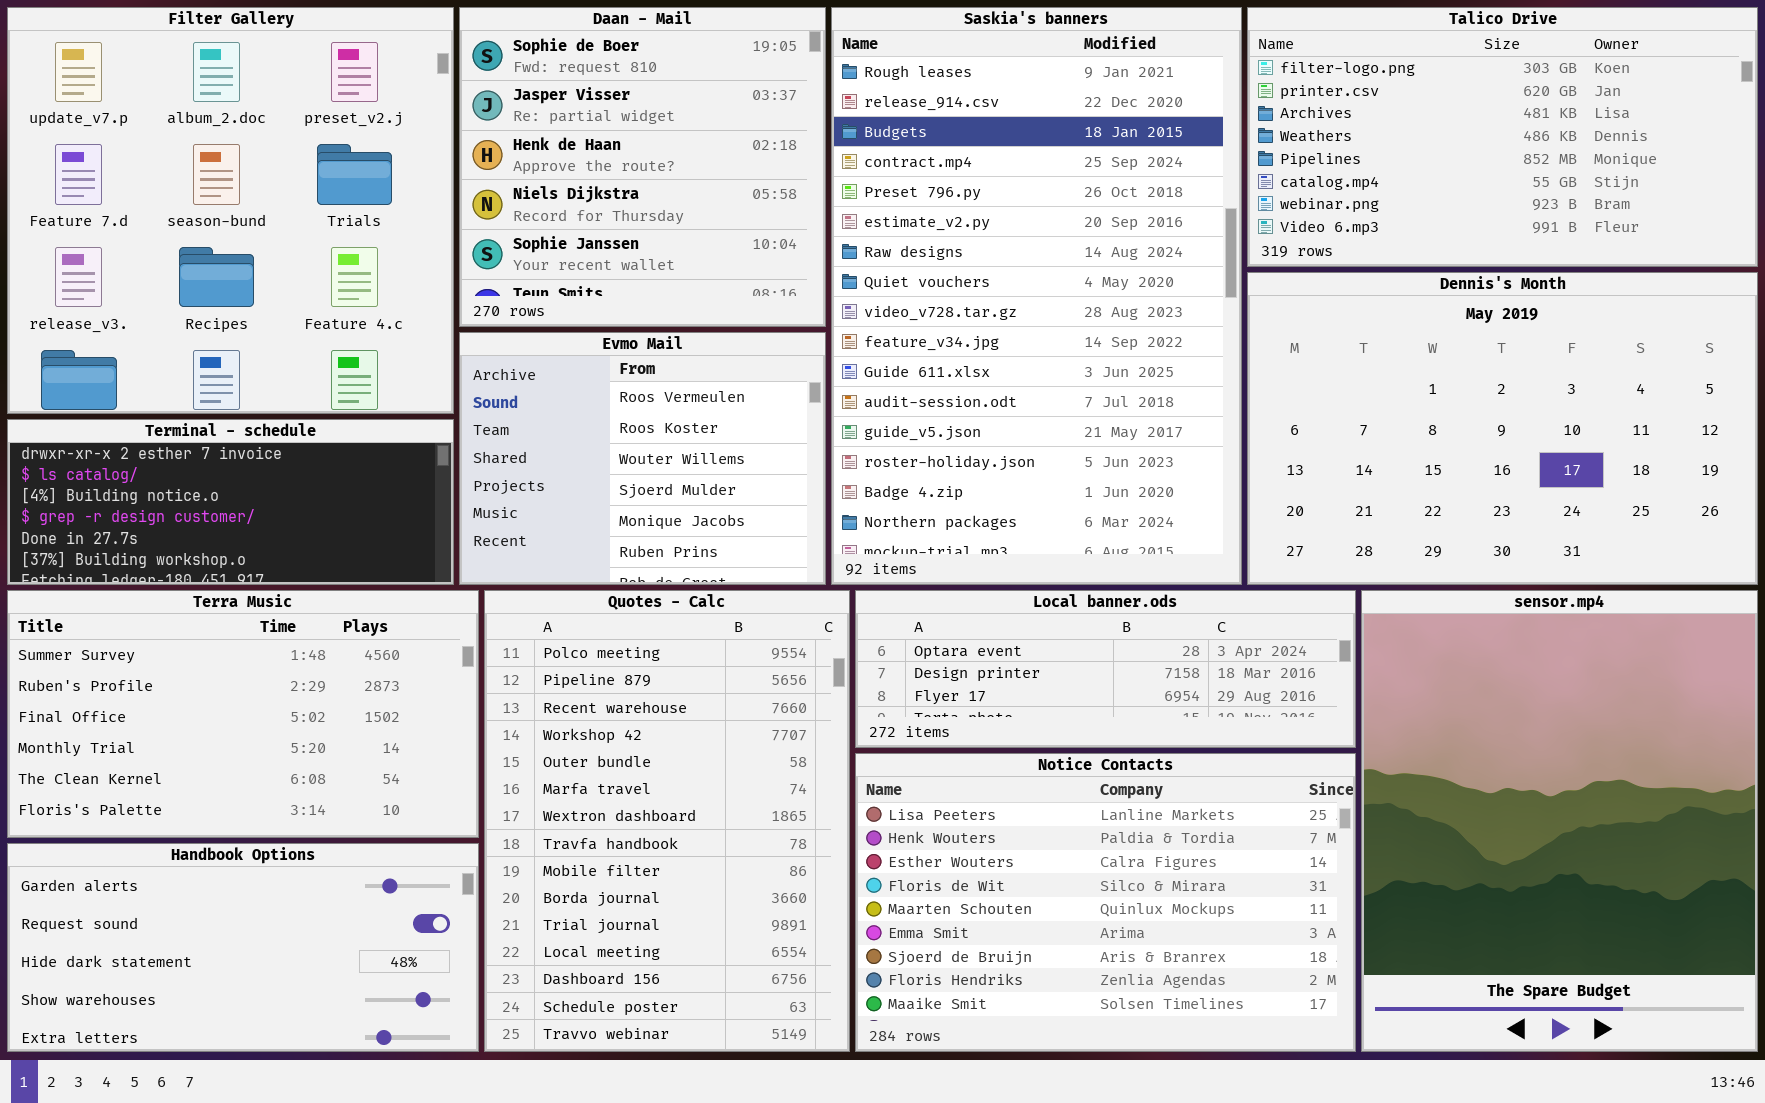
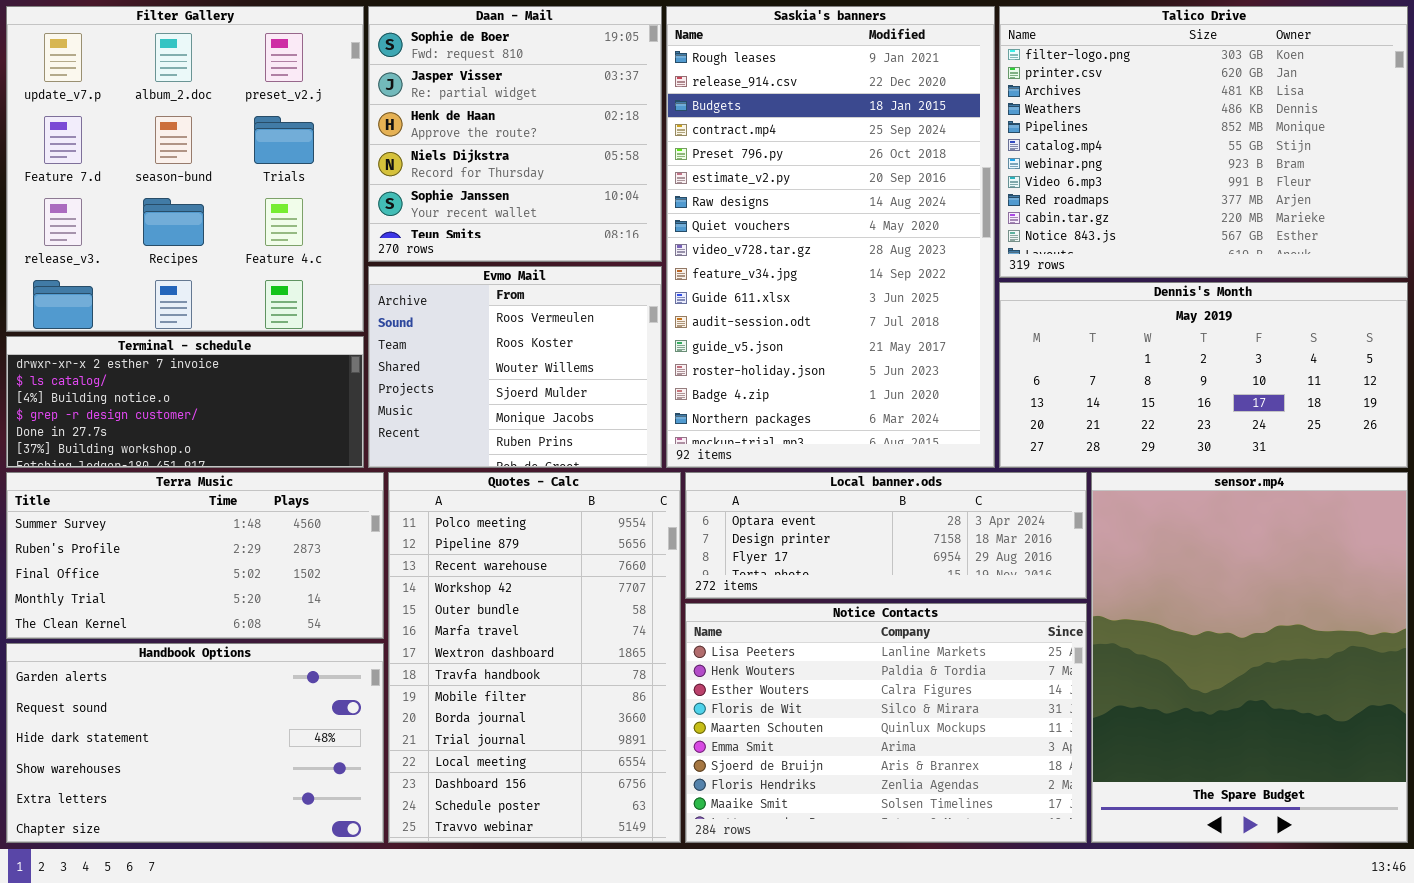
Talico Drive: [1247,7,1758,267] -> [999,6,1408,278], resized
Dennis's Month: [1247,272,1758,585] -> [999,282,1408,468], resized
Terra Music: [7,590,479,838] -> [6,472,384,639], resized
Handbook Options: [7,843,479,1052] -> [6,643,384,843], resized

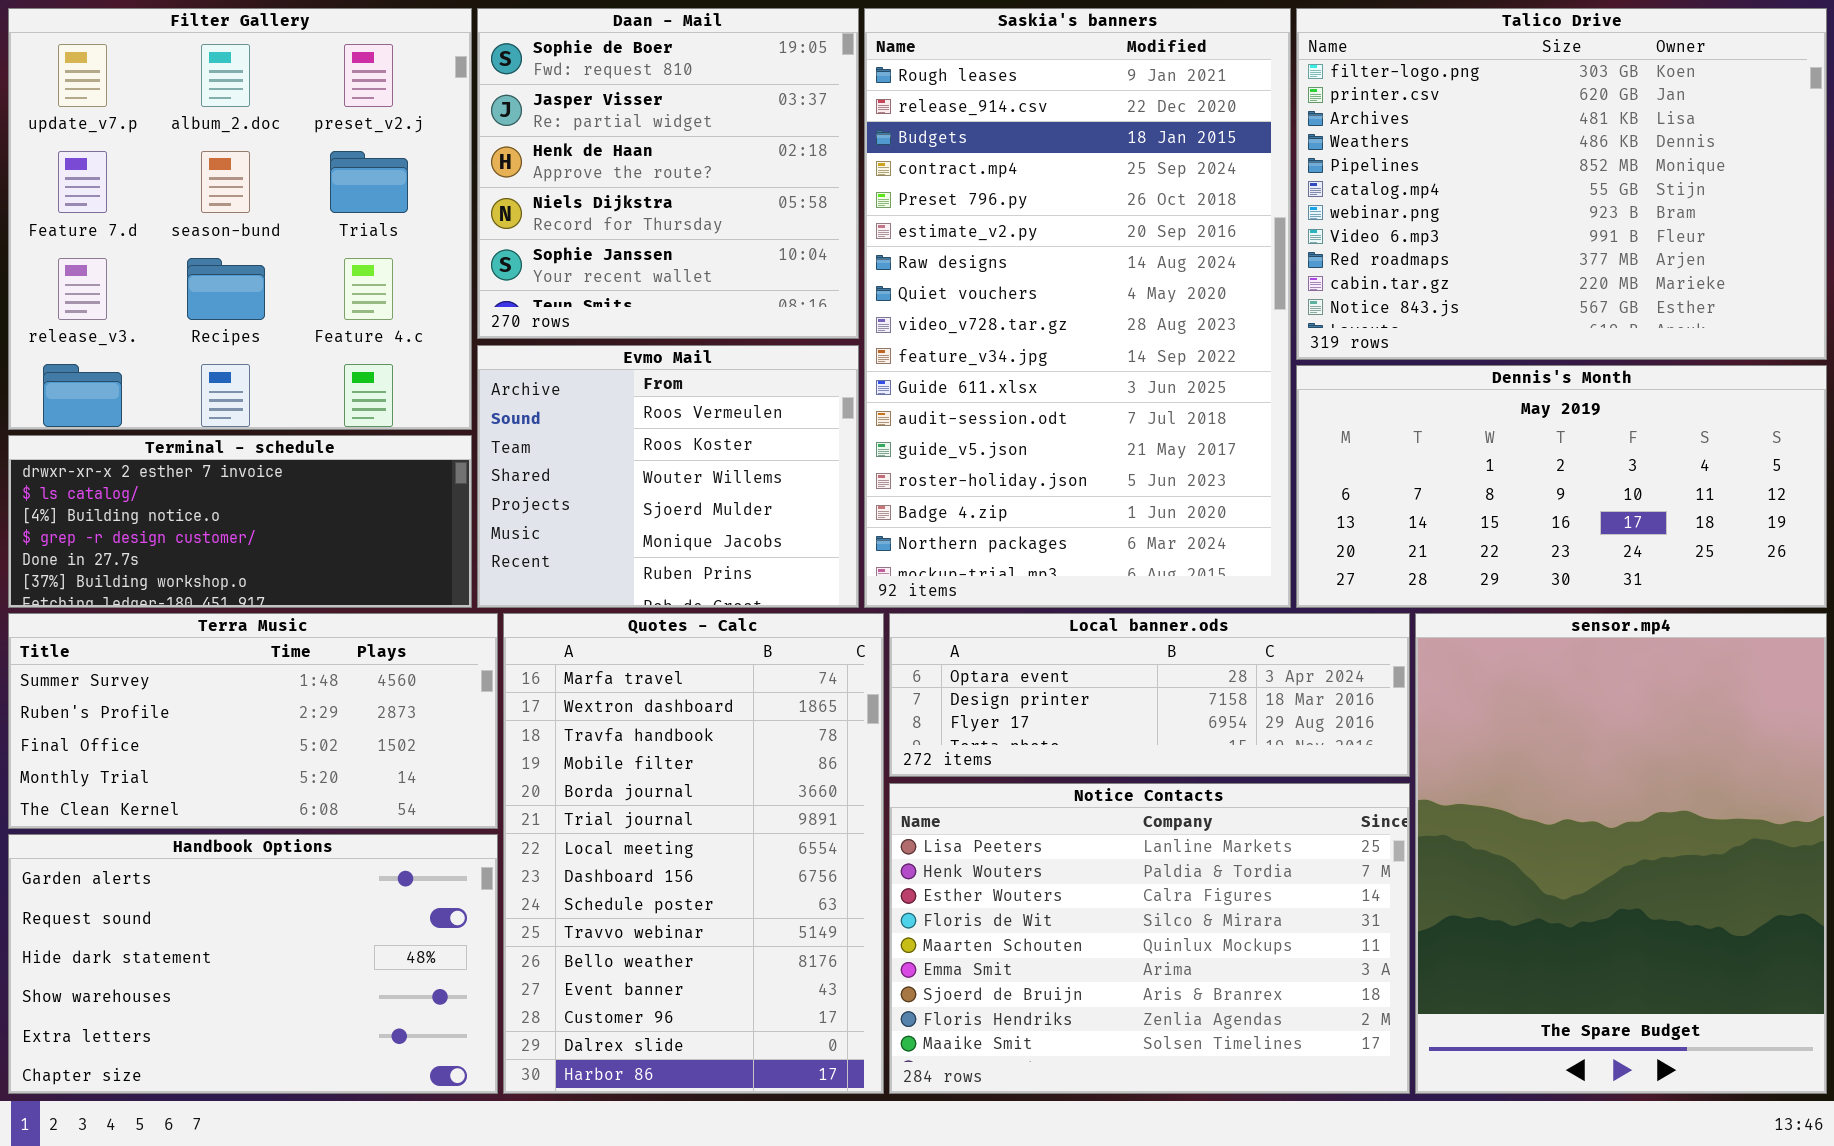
Quotes - Calc: [388,472,681,843] -> [503,613,884,1094], scrolled down 5 rows

